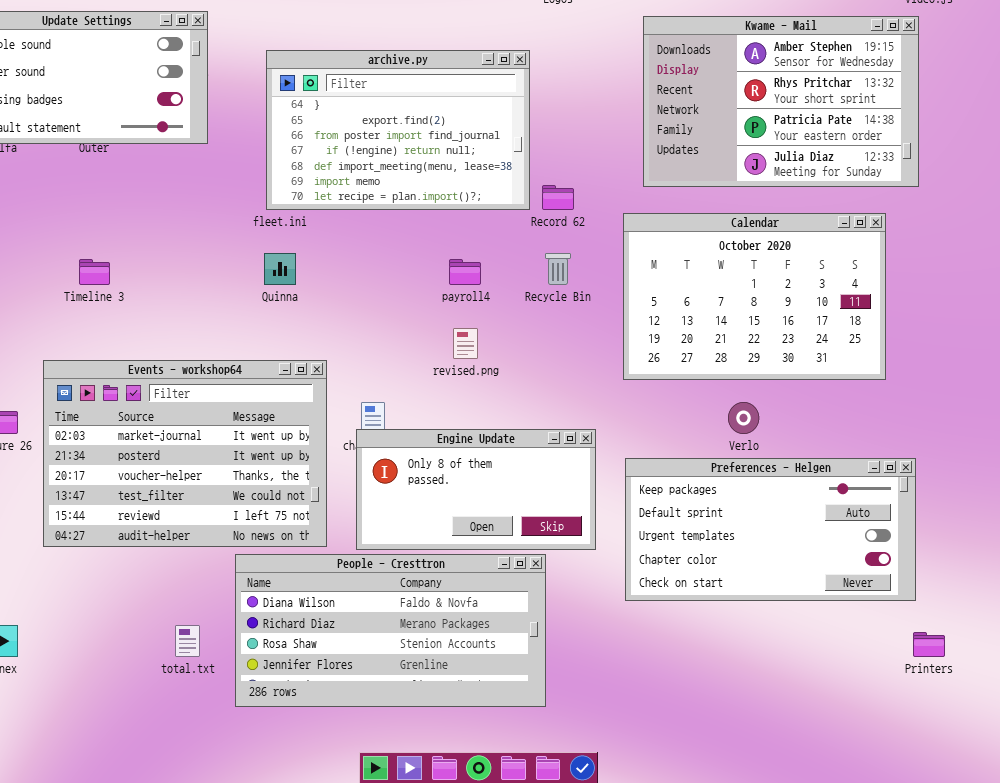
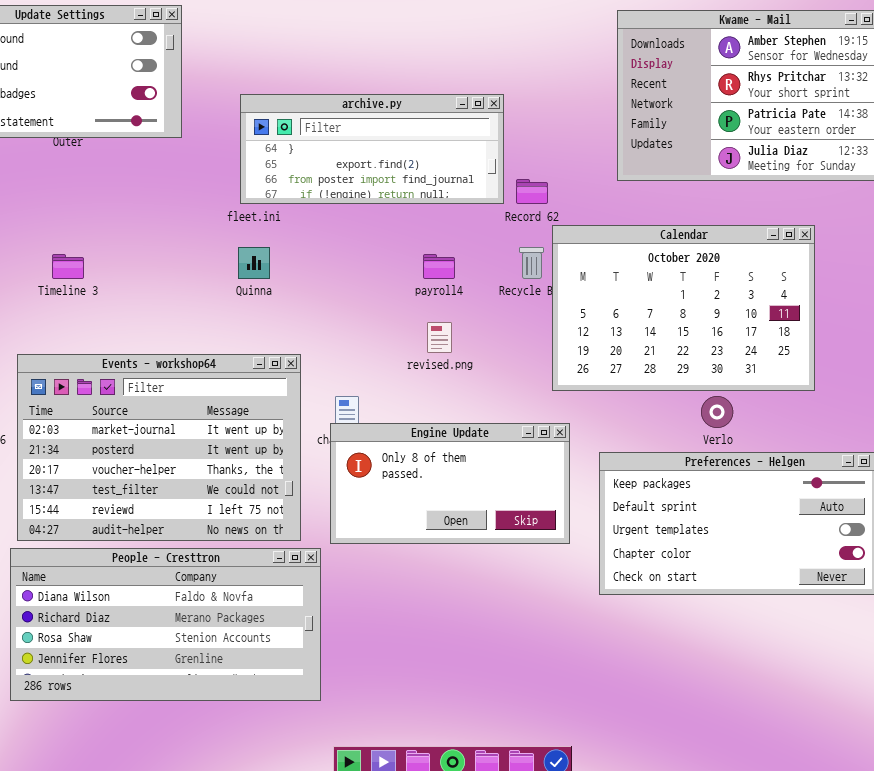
archive.py: [266,50,530,210] -> [240,94,504,204], resized
Calendar: [623,213,886,380] -> [552,225,815,391], moved
People - Cresttron: [235,554,546,707] -> [10,548,321,701], moved

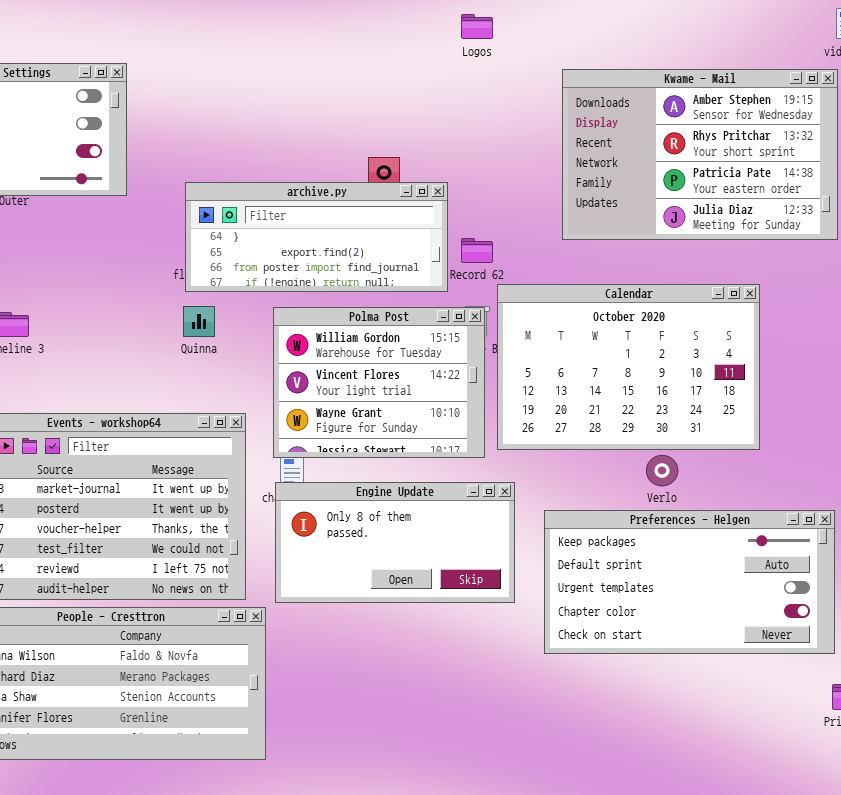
archive.py: [240,94,504,204] -> [185,182,448,292], moved
Polma Post: none -> [273,307,485,458], opened

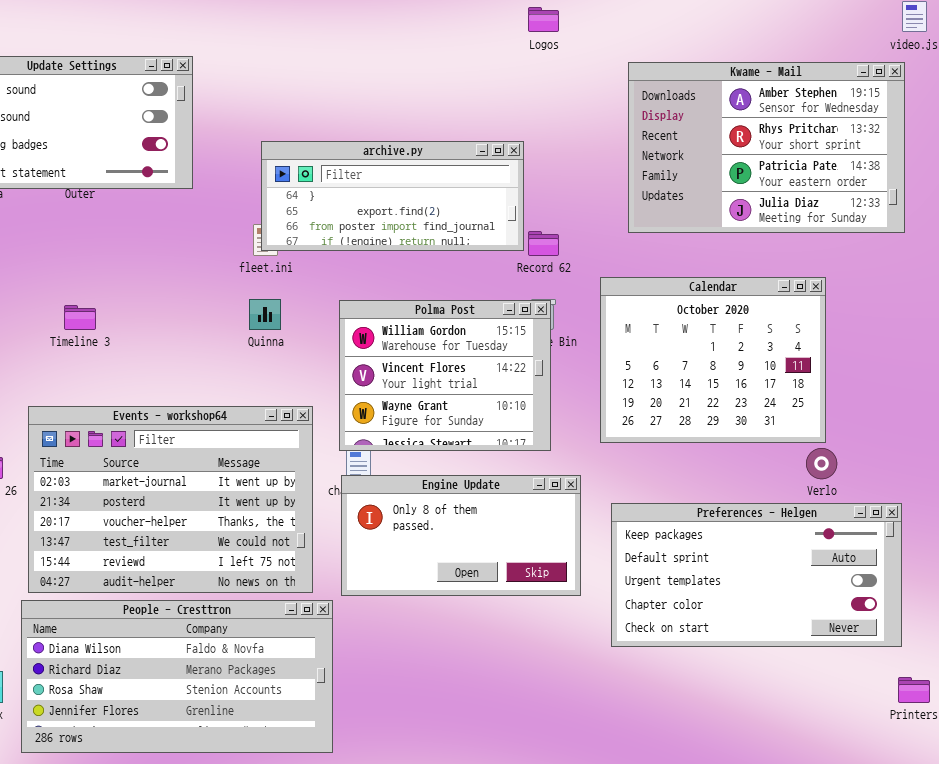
archive.py: [185,182,448,292] -> [261,141,524,251], moved
Calendar: [497,284,760,450] -> [600,277,826,443], resized
Verlo: [646,455,678,486] -> [806,448,837,479], moved

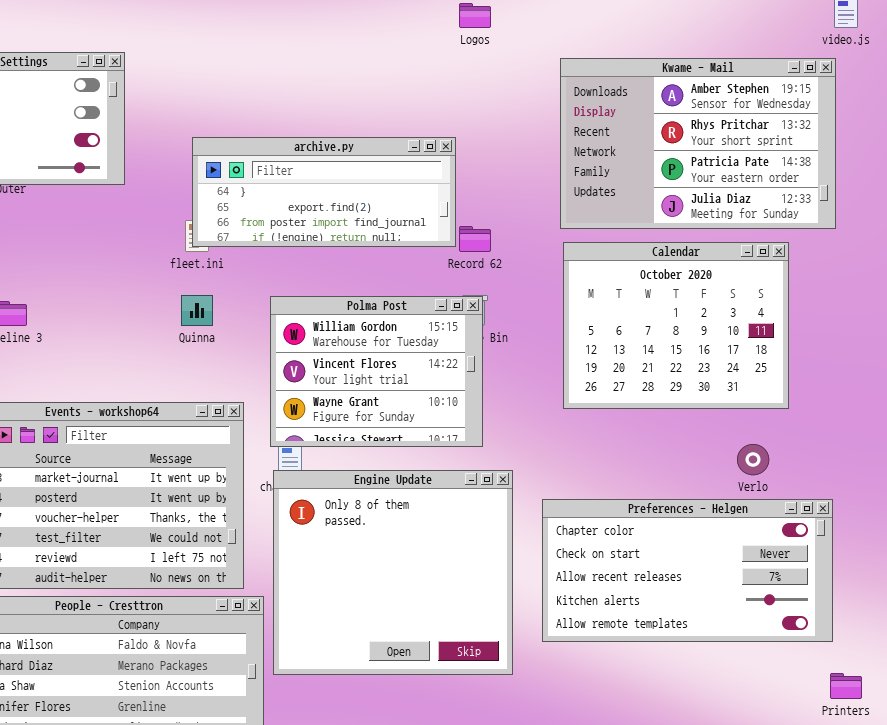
Calendar: [600,277,826,443] -> [563,242,789,409], moved
Engine Update: [341,475,581,596] -> [273,470,513,675], resized
Preferences - Helgen: [611,503,902,647] -> [542,499,833,642], scrolled down 3 rows

